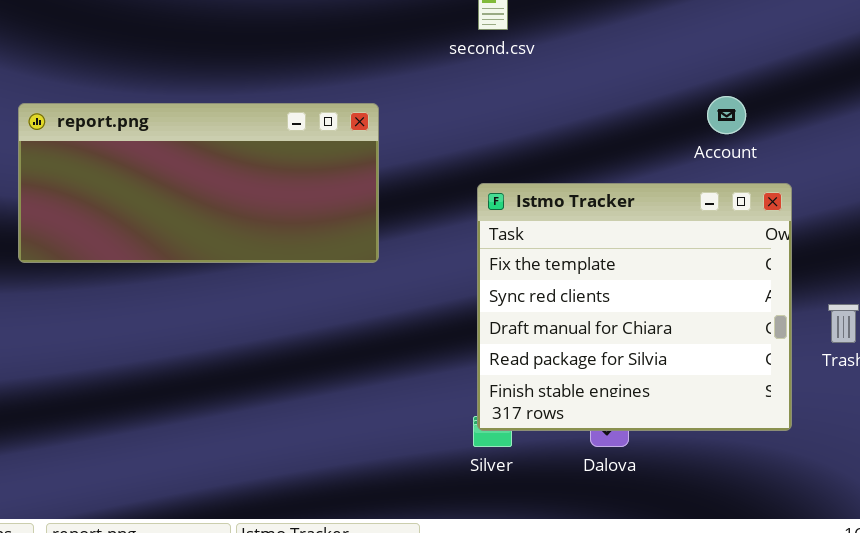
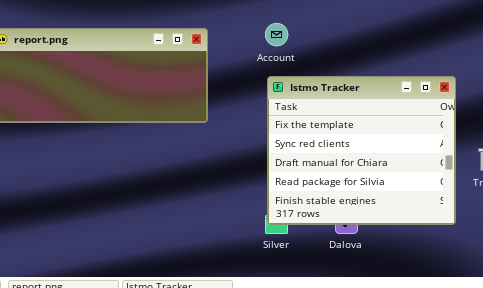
Account: [707,96,746,134] -> [265,23,288,46], moved

